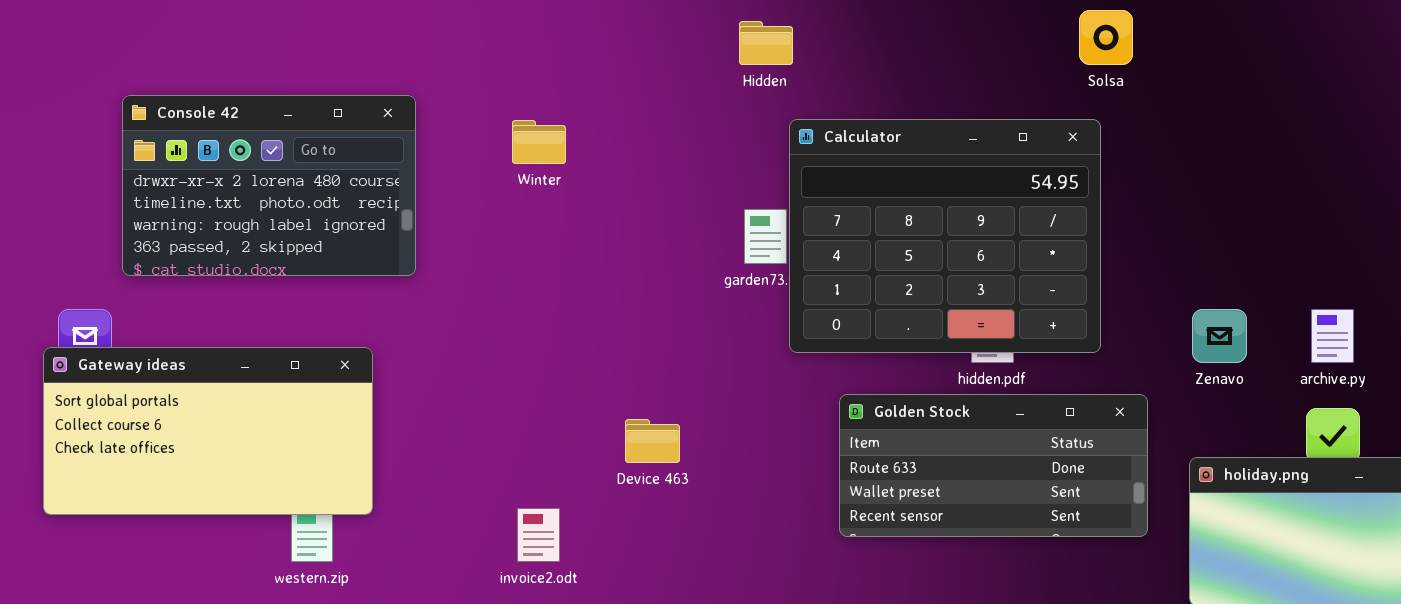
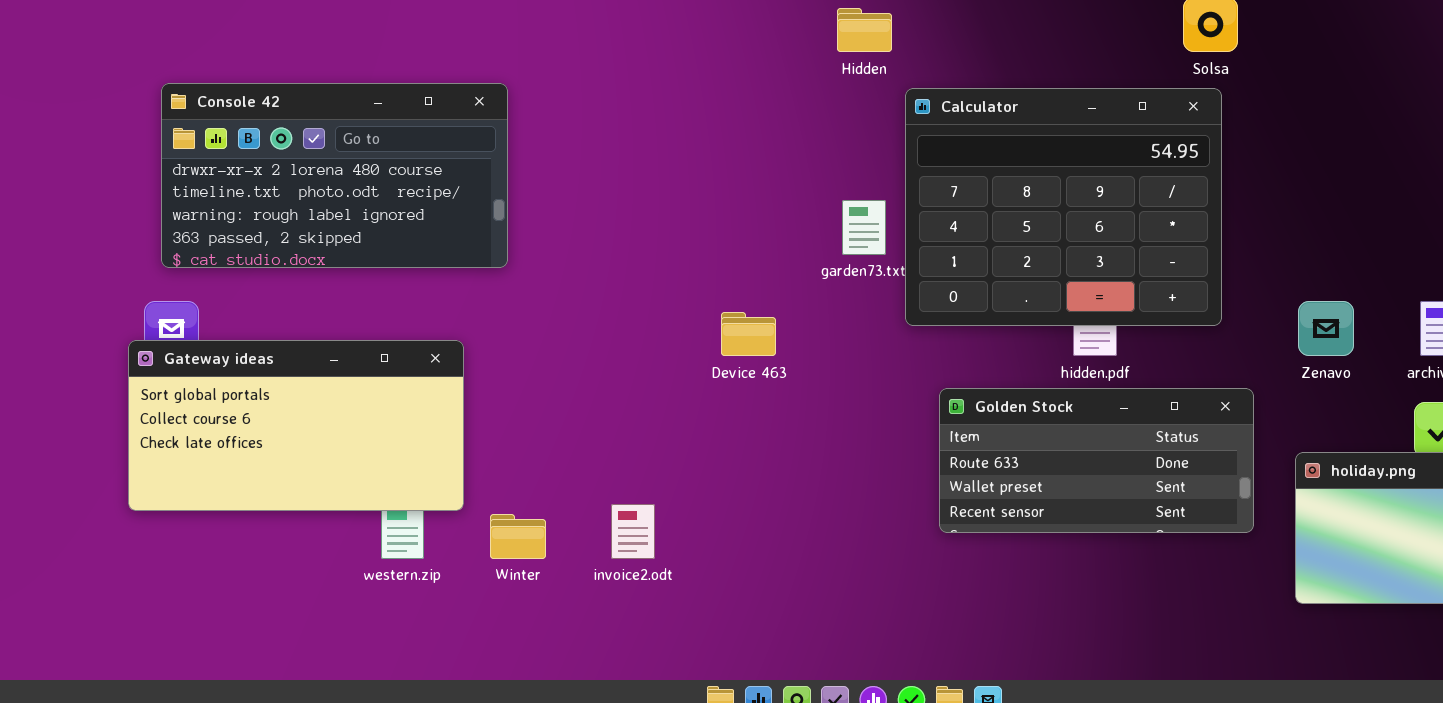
Console 42: [122,95,416,276] -> [161,83,508,268], resized
Calculator: [789,119,1101,353] -> [905,88,1222,326], moved
Winter: [512,120,566,164] -> [490,514,546,559], moved
Device 463: [625,419,680,463] -> [721,312,776,356], moved

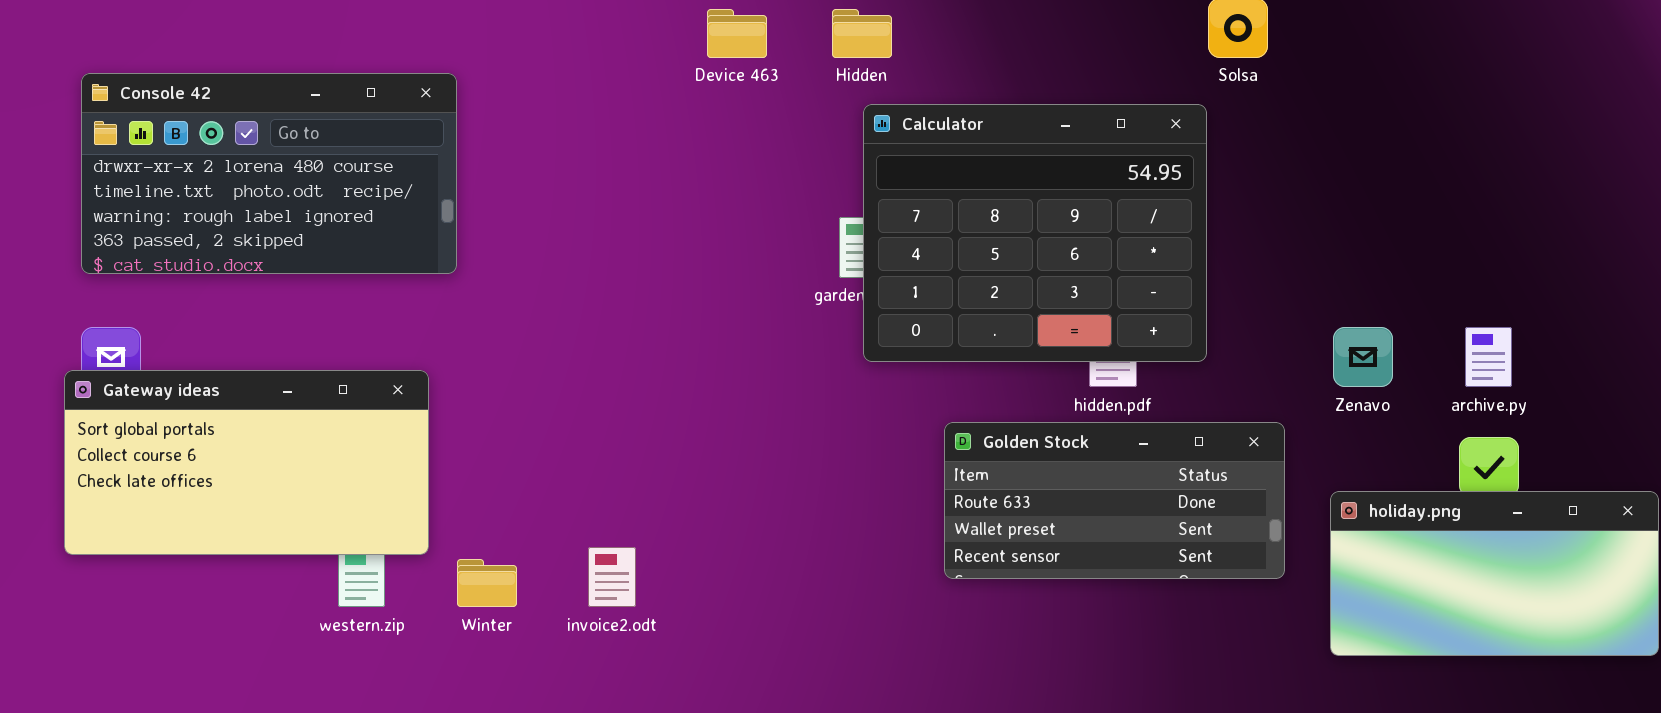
Console 42: [161,83,508,268] -> [81,73,457,274], moved
Calculator: [905,88,1222,326] -> [863,104,1207,362], moved
Device 463: [721,312,776,356] -> [707,9,767,58], moved

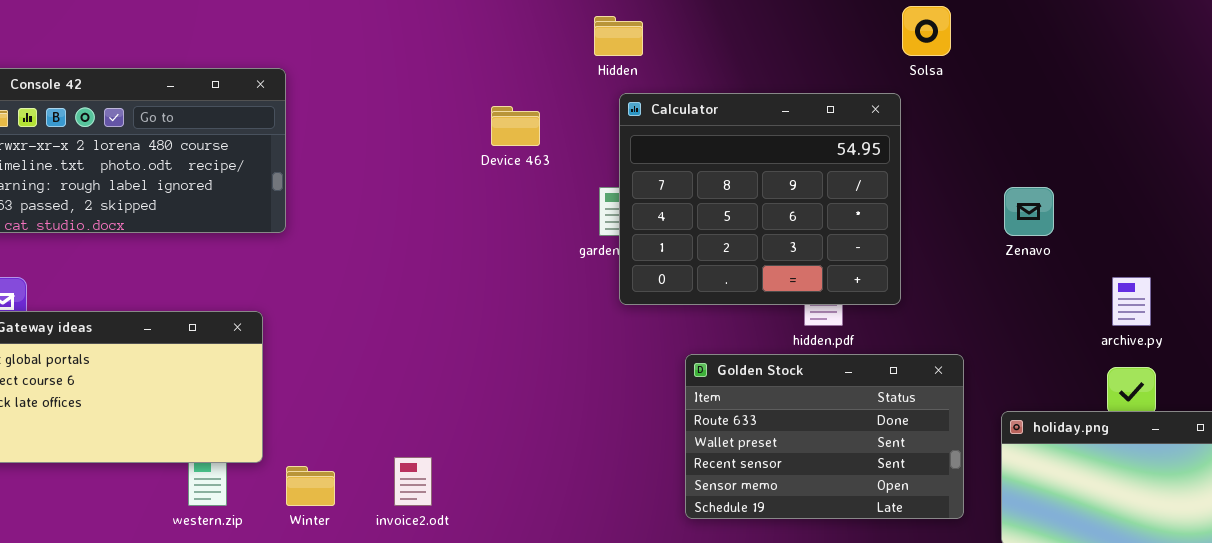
Device 463: [707,9,767,58] -> [491,106,540,146], moved
Zenavo: [1333,327,1393,387] -> [1004,187,1054,236], moved
Golden Stock: [944,422,1285,579] -> [685,354,964,519], resized

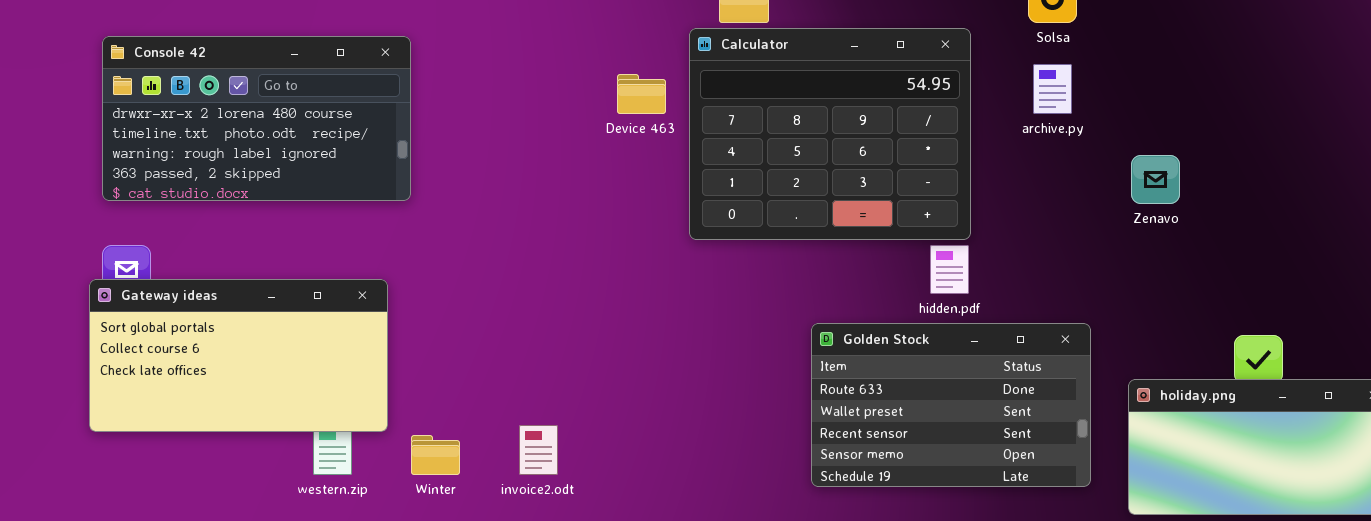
Calculator: [619,93,901,305] -> [689,28,971,240], moved
archive.py: [1112,277,1151,326] -> [1033,64,1072,114], moved

